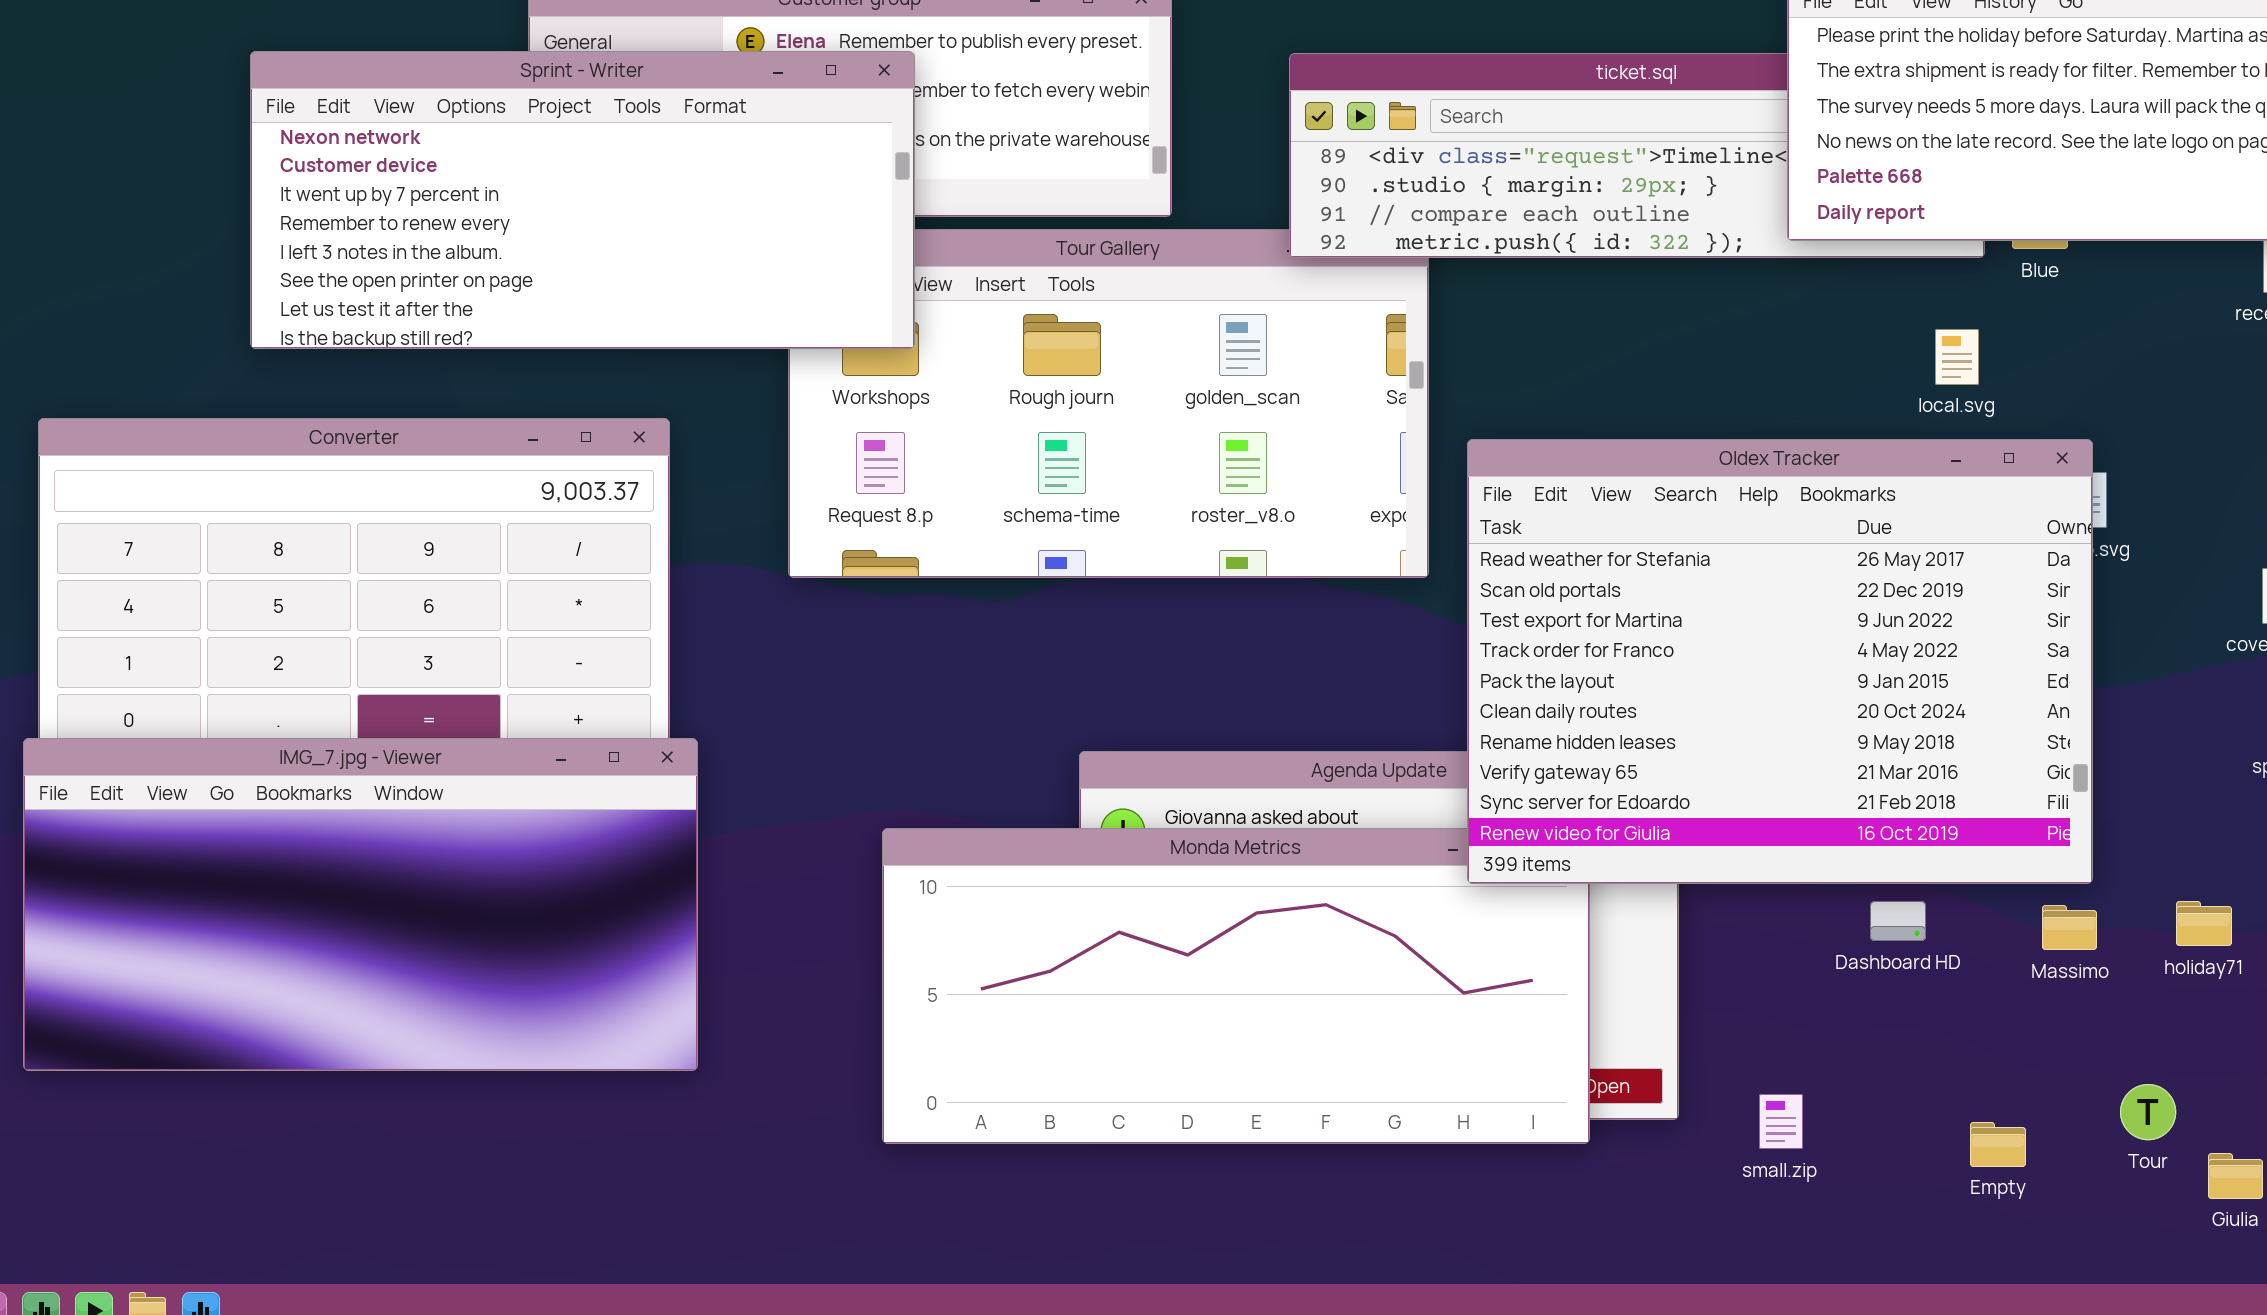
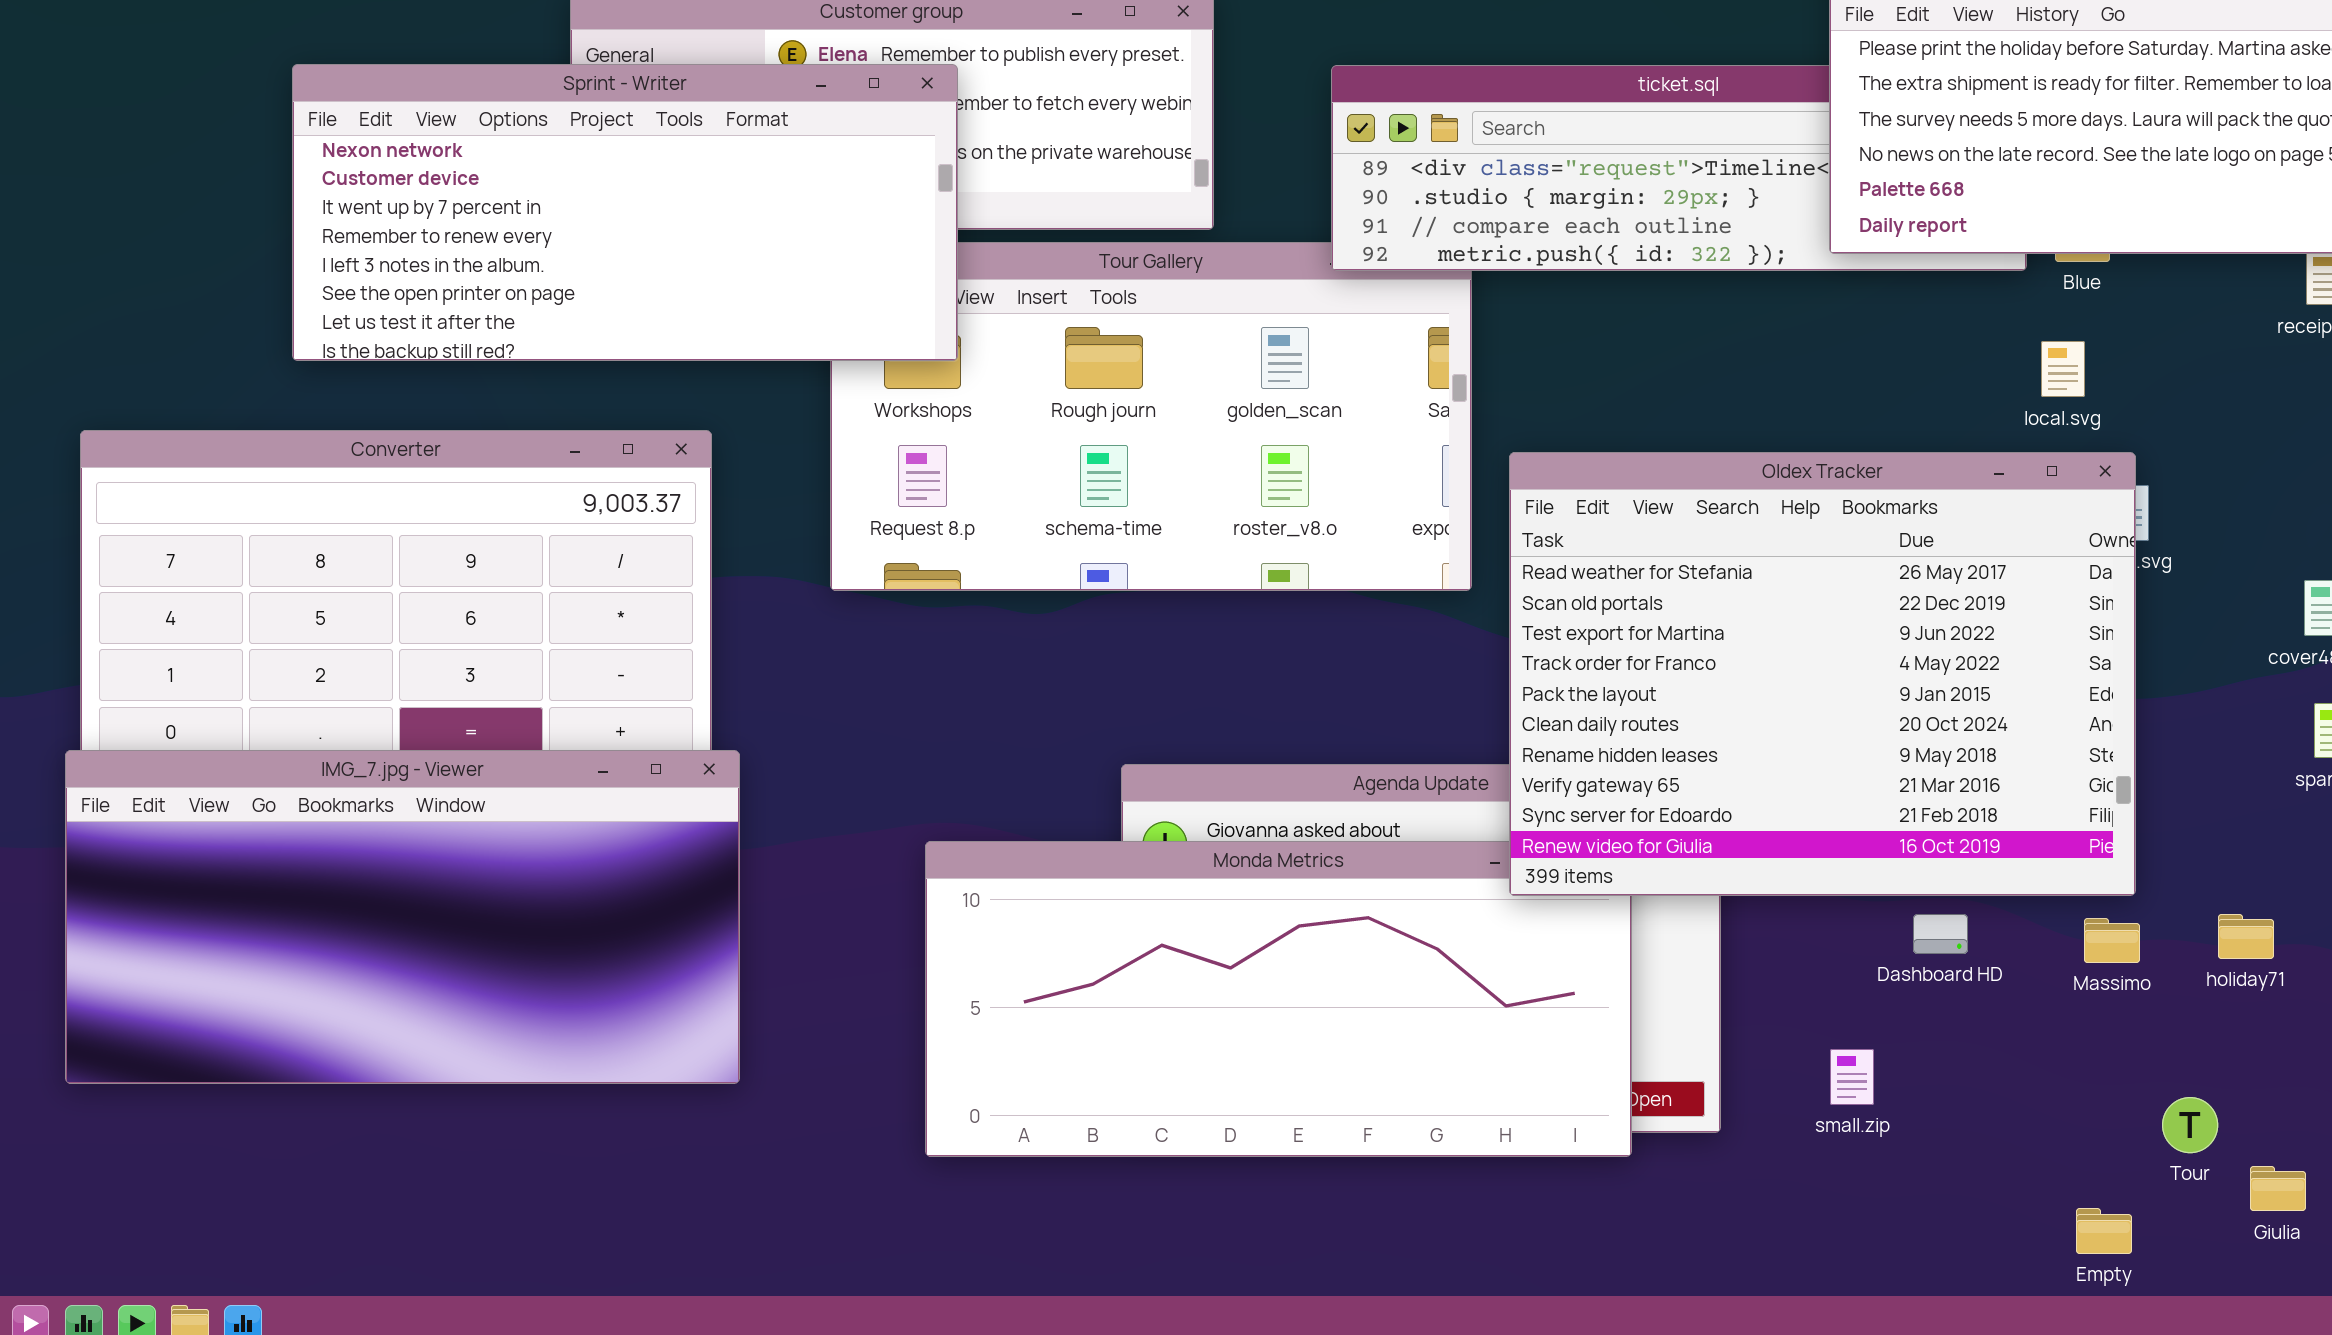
local.svg: [1935,329,1979,385] -> [2041,341,2085,397], moved
small.zip: [1759,1094,1803,1149] -> [1830,1049,1874,1105], moved
Empty: [1970,1122,2026,1167] -> [2076,1208,2132,1254], moved

